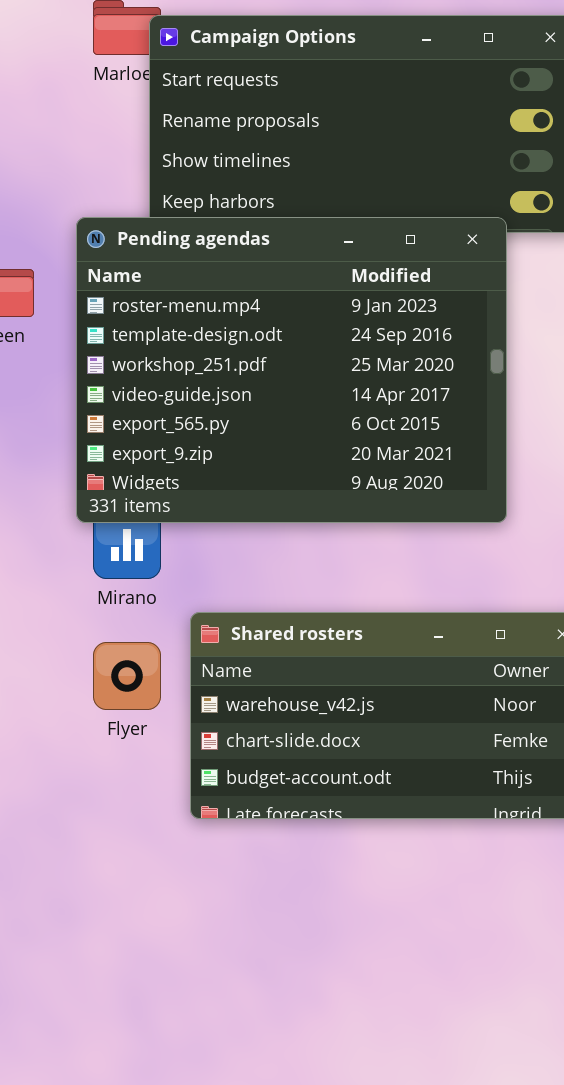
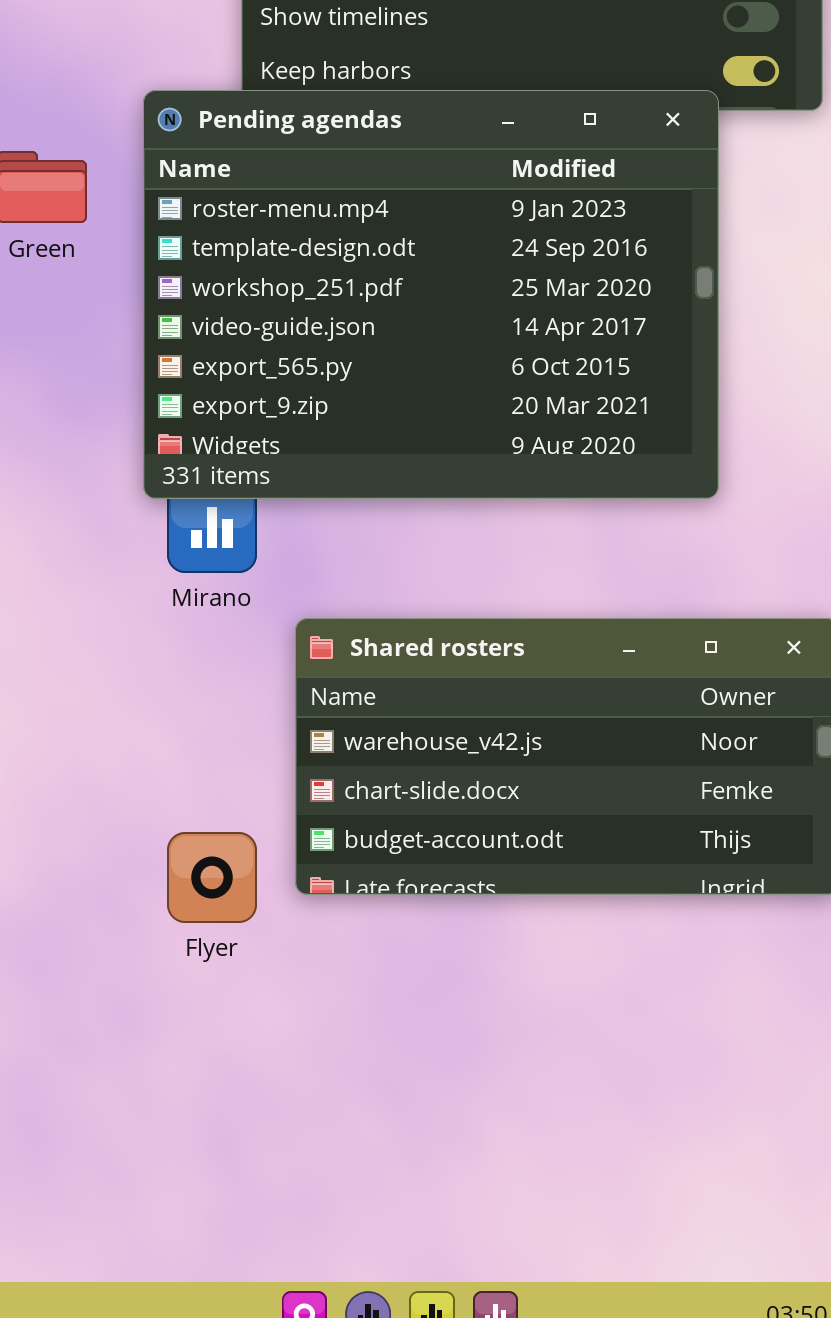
Flyer: [93,642,161,710] -> [167,832,257,923], moved

